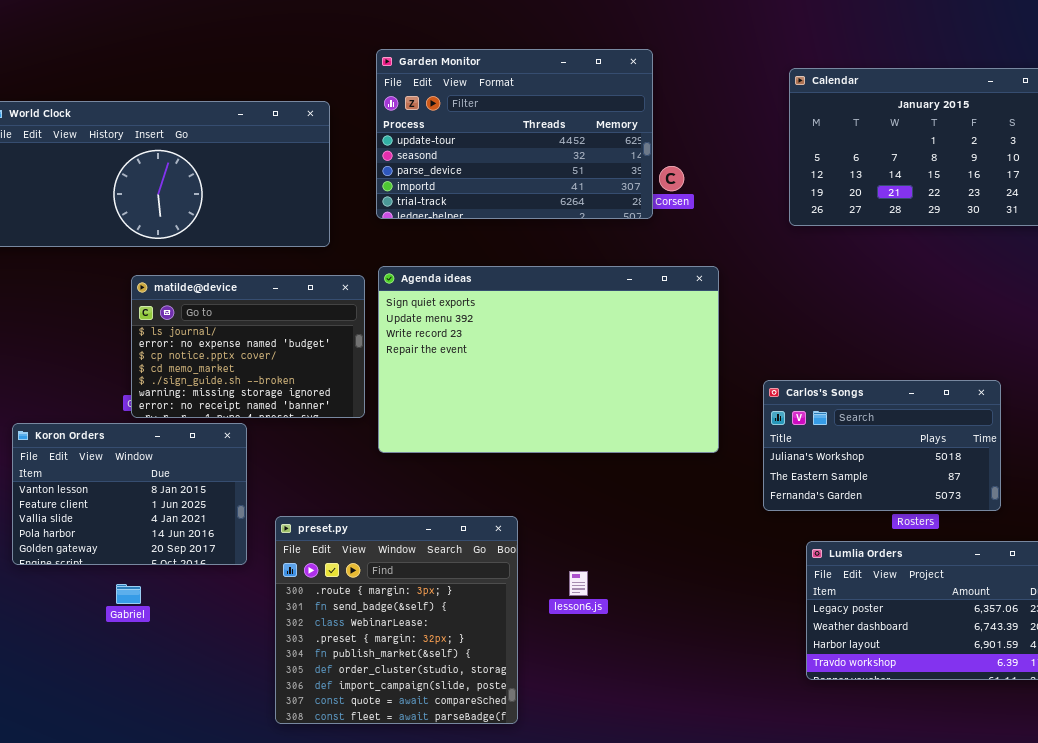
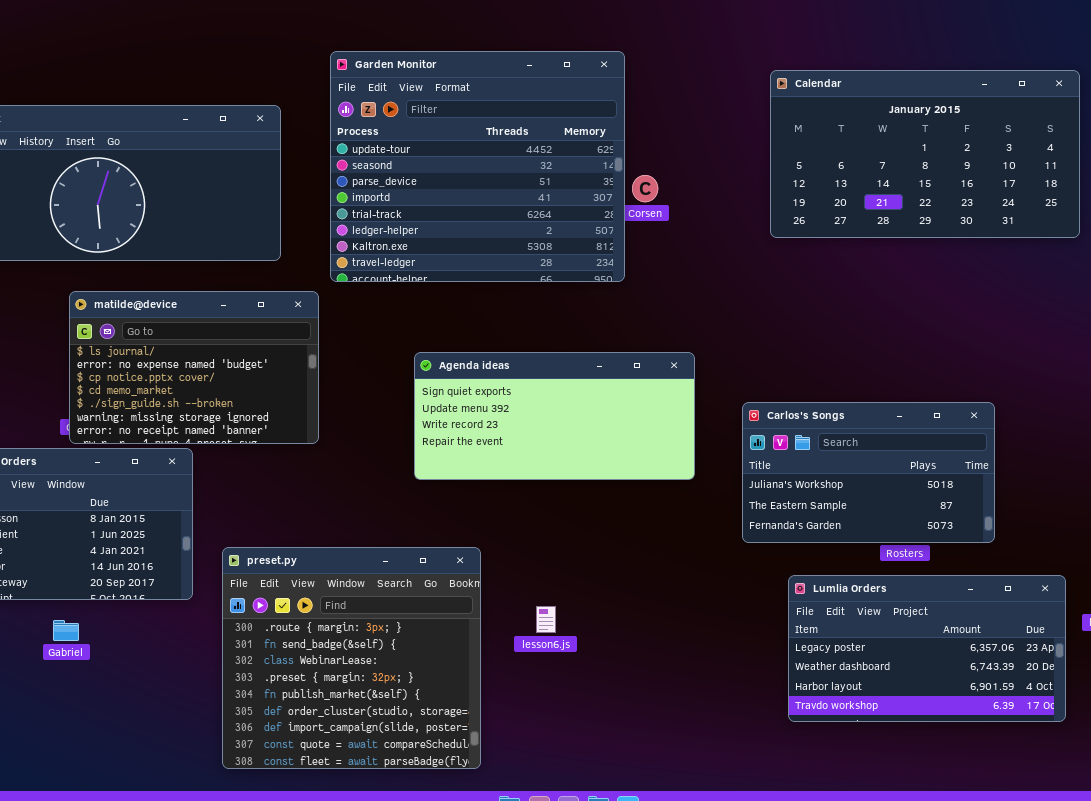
Garden Monitor: [376,49,653,219] -> [330,51,625,282], resized
Agenda ideas: [378,266,719,453] -> [414,352,695,480], resized

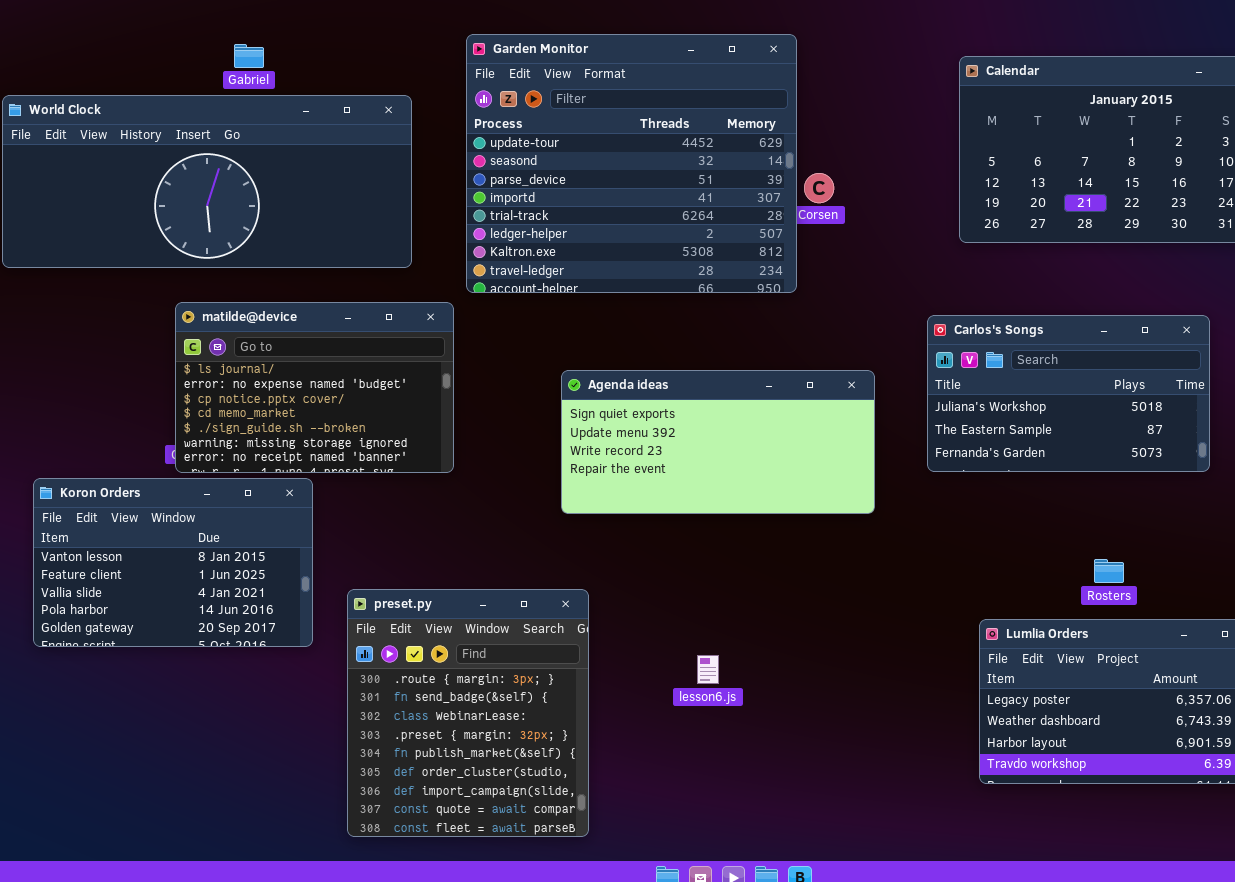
Carlos's Songs: [742,402,995,543] -> [927,315,1210,472], moved
preset.py: [222,547,481,769] -> [347,589,589,837], resized
Gabriel: [53,620,79,641] -> [234,44,264,68], moved

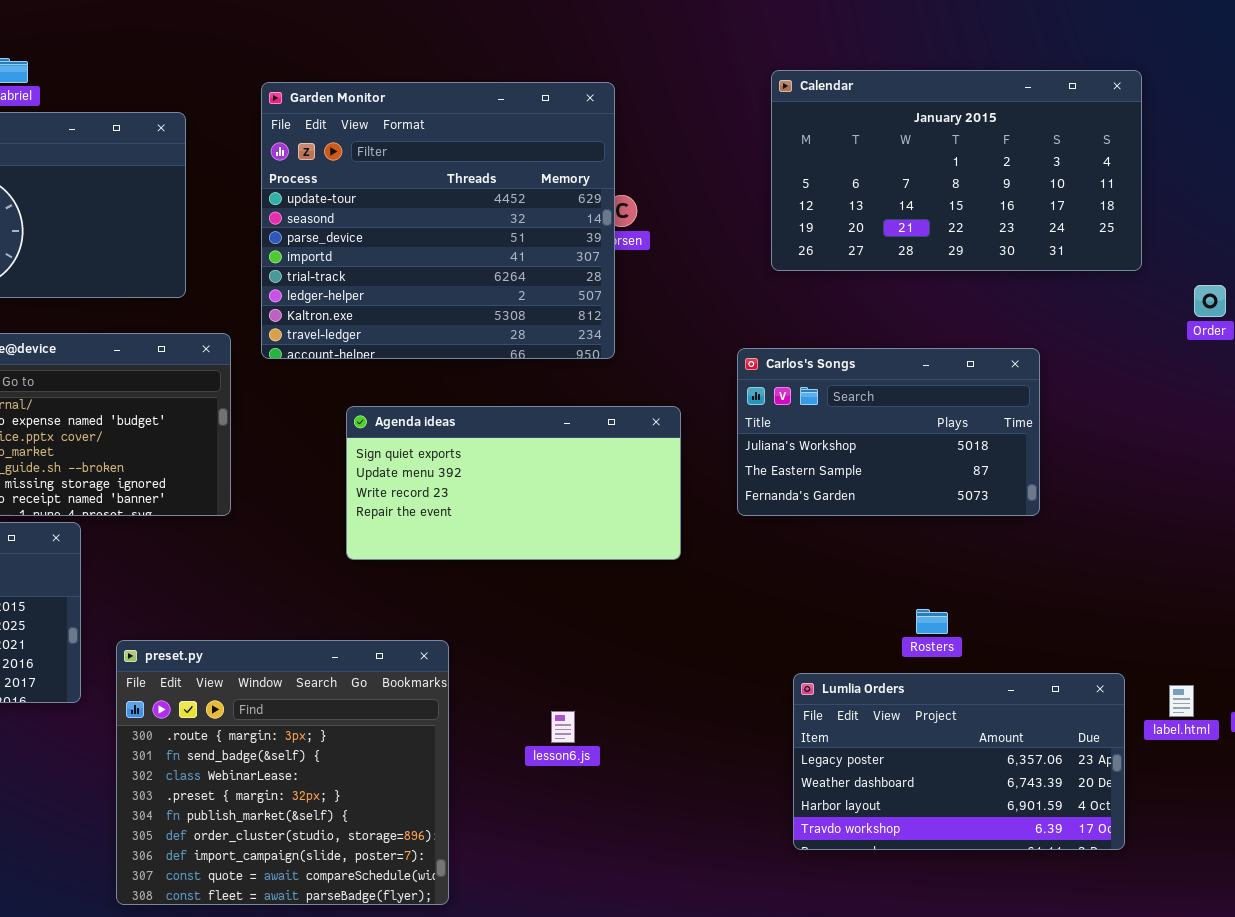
Garden Monitor: [466,34,797,293] -> [261,82,615,359], moved
preset.py: [347,589,589,837] -> [116,640,449,905], resized
lesson6.js: [697,655,719,684] -> [551,711,575,743], moved

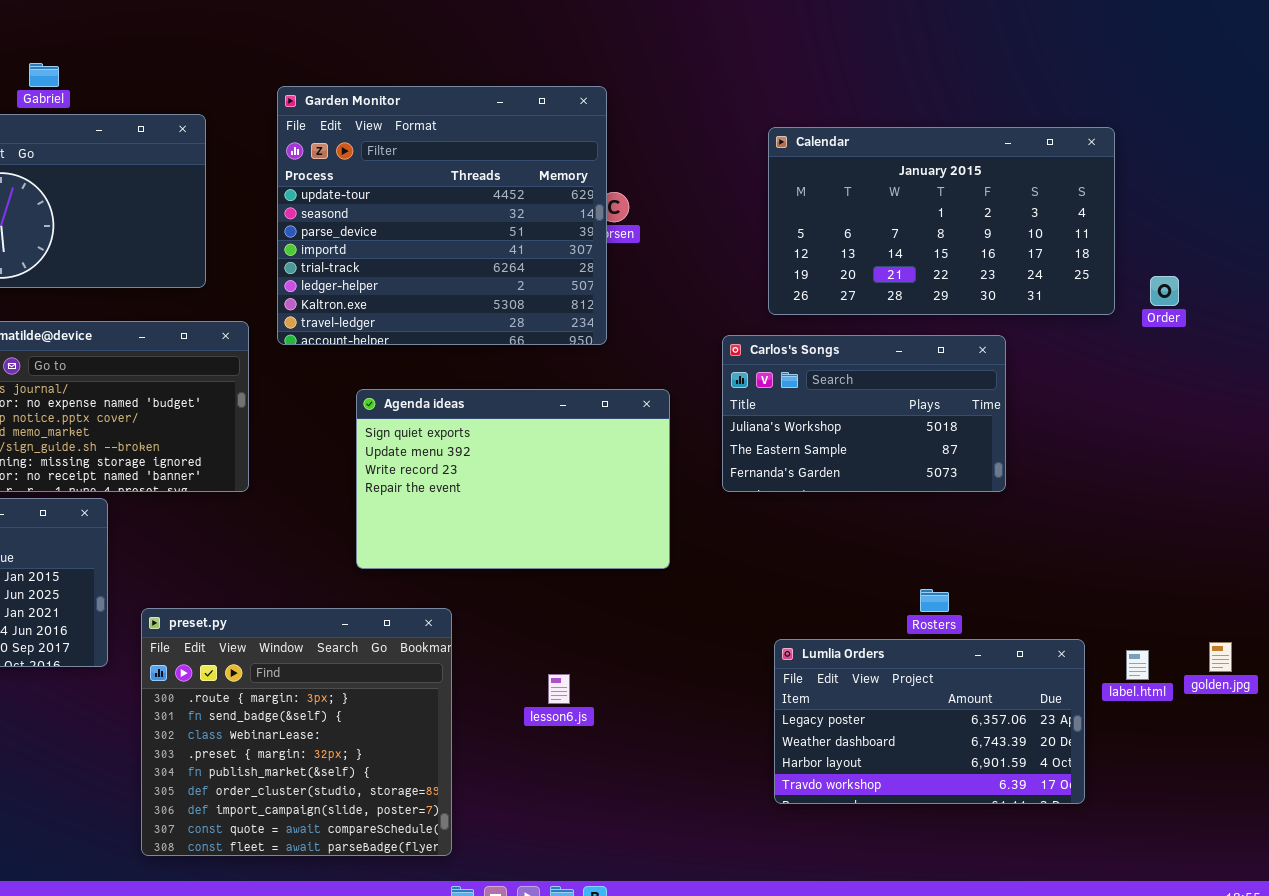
Calendar: [771,70,1142,271] -> [768,127,1115,315], moved
Agenda ideas: [346,406,681,560] -> [356,389,670,569], resized
Rosters: [916,609,948,634] -> [920,589,949,612], moved

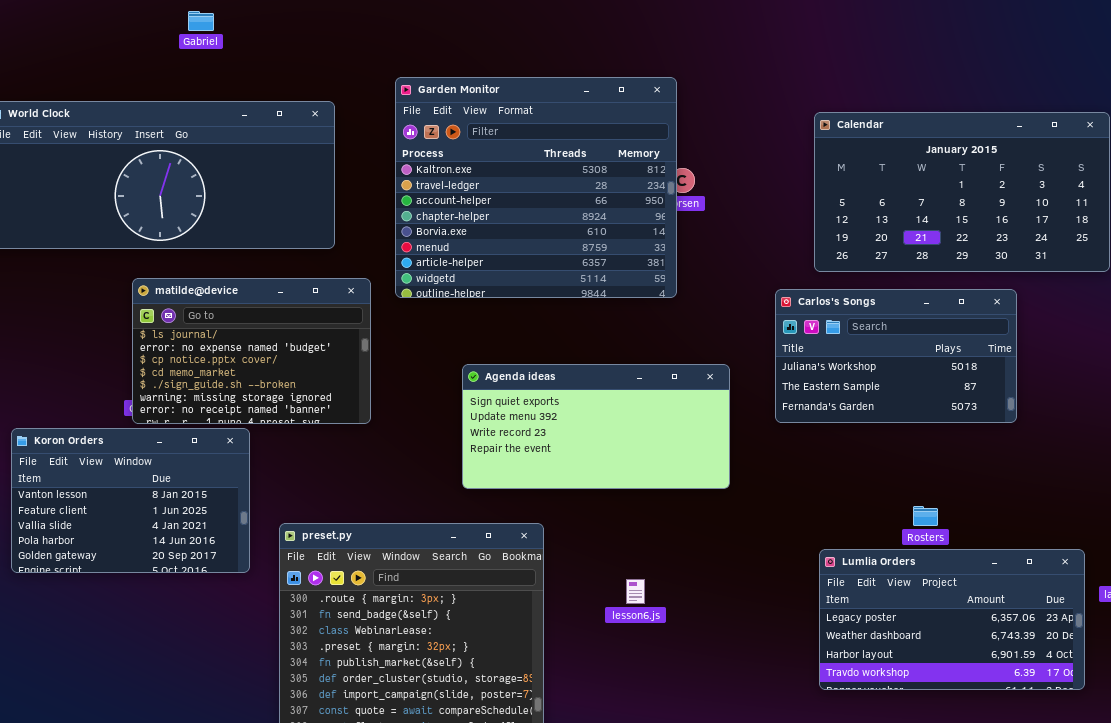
Gabriel: [29,63,59,87] -> [188,11,214,31], moved
Garden Monitor: [277,86,607,345] -> [395,77,677,298], scrolled down 6 rows
Agenda ideas: [356,389,670,569] -> [462,364,730,489], resized
Rosters: [920,589,949,612] -> [913,506,938,526], moved

